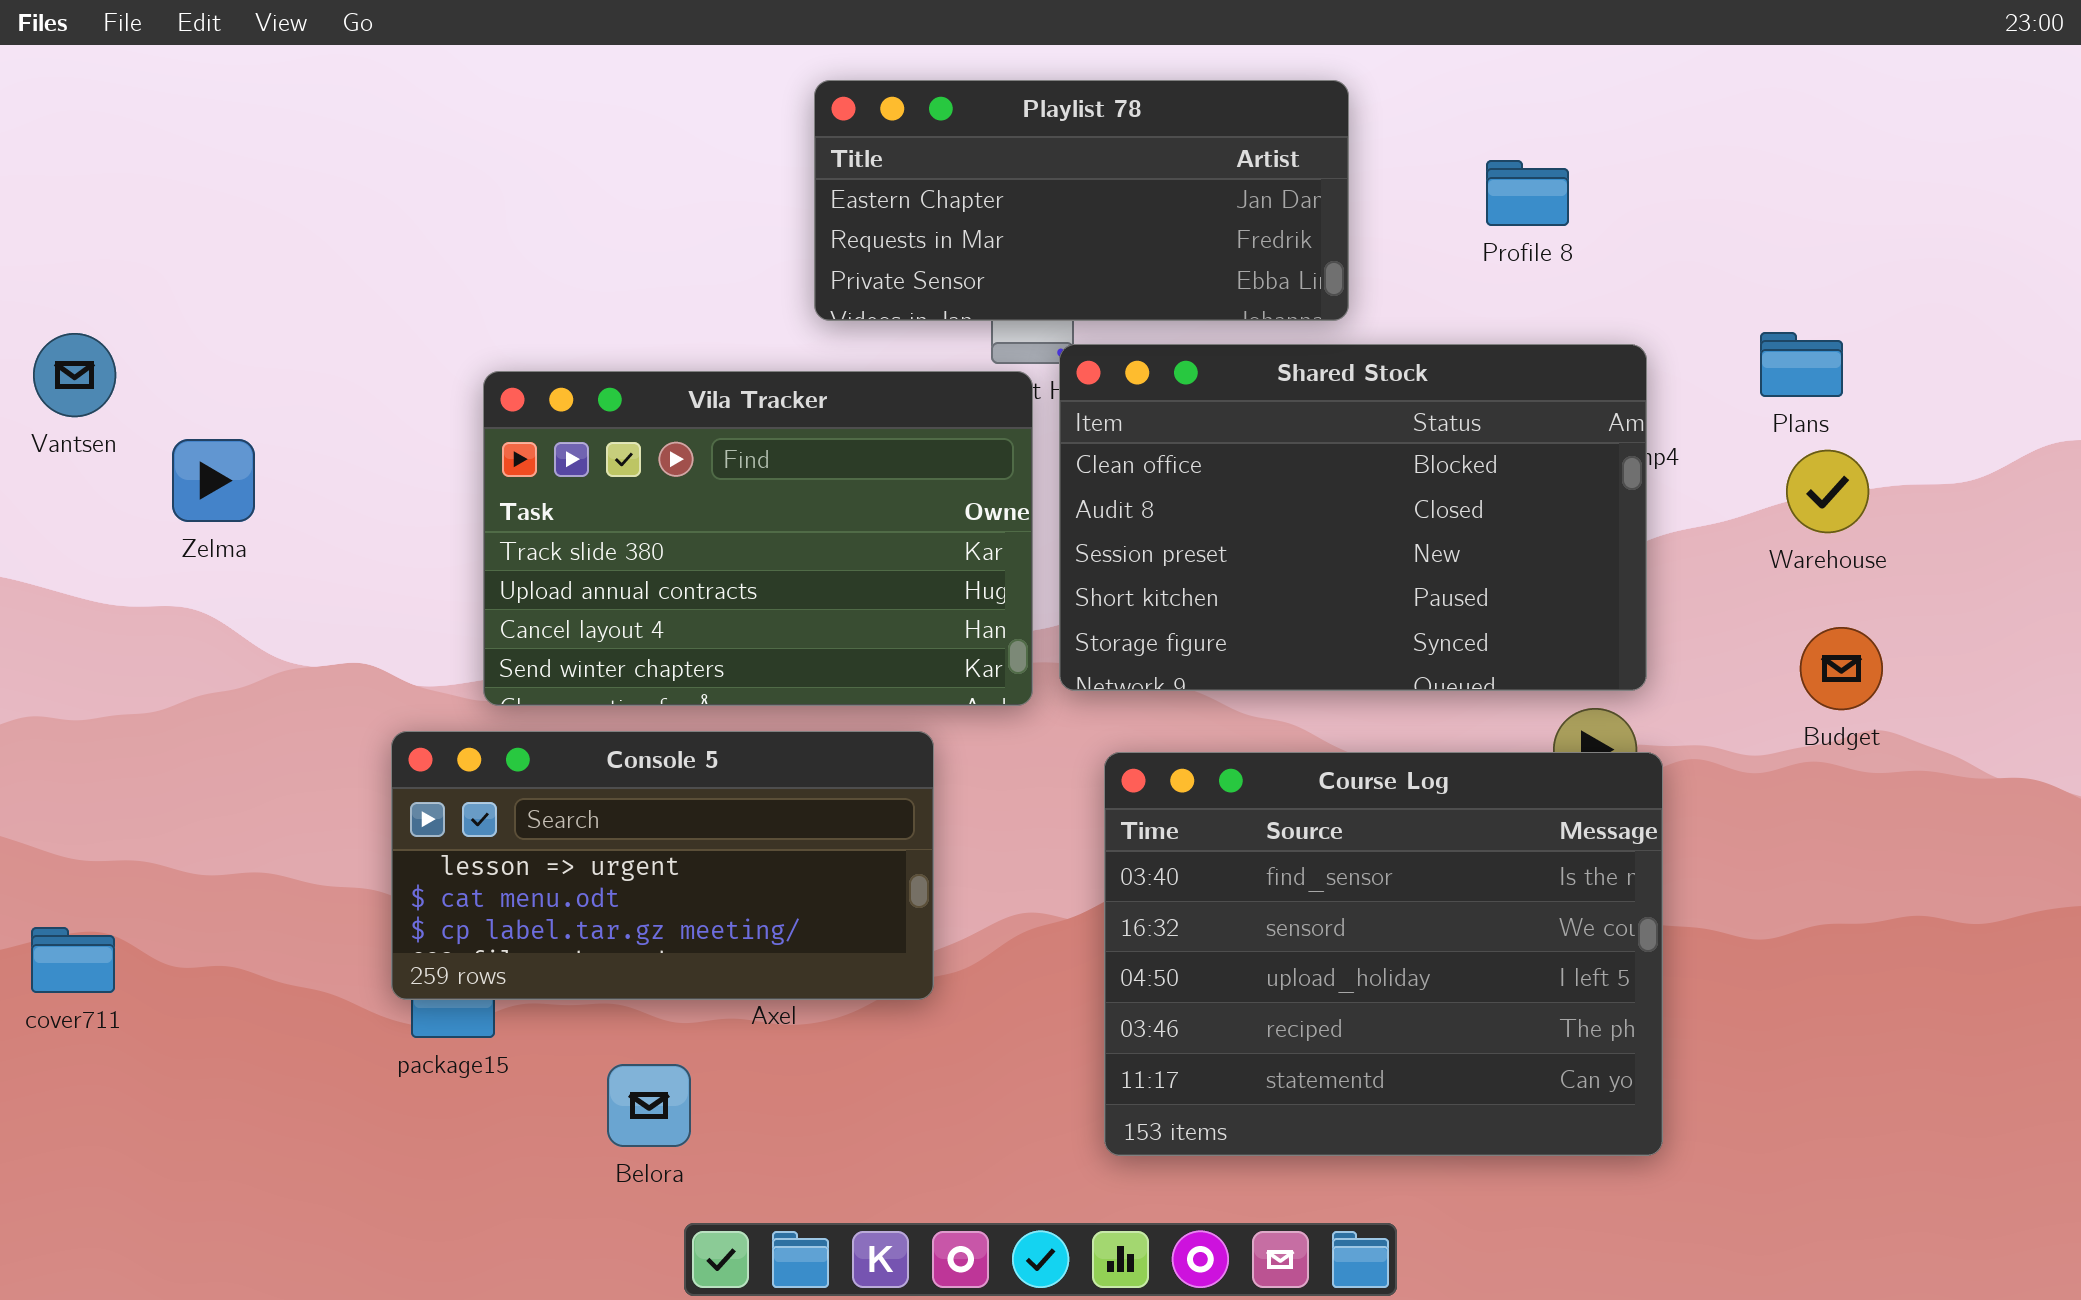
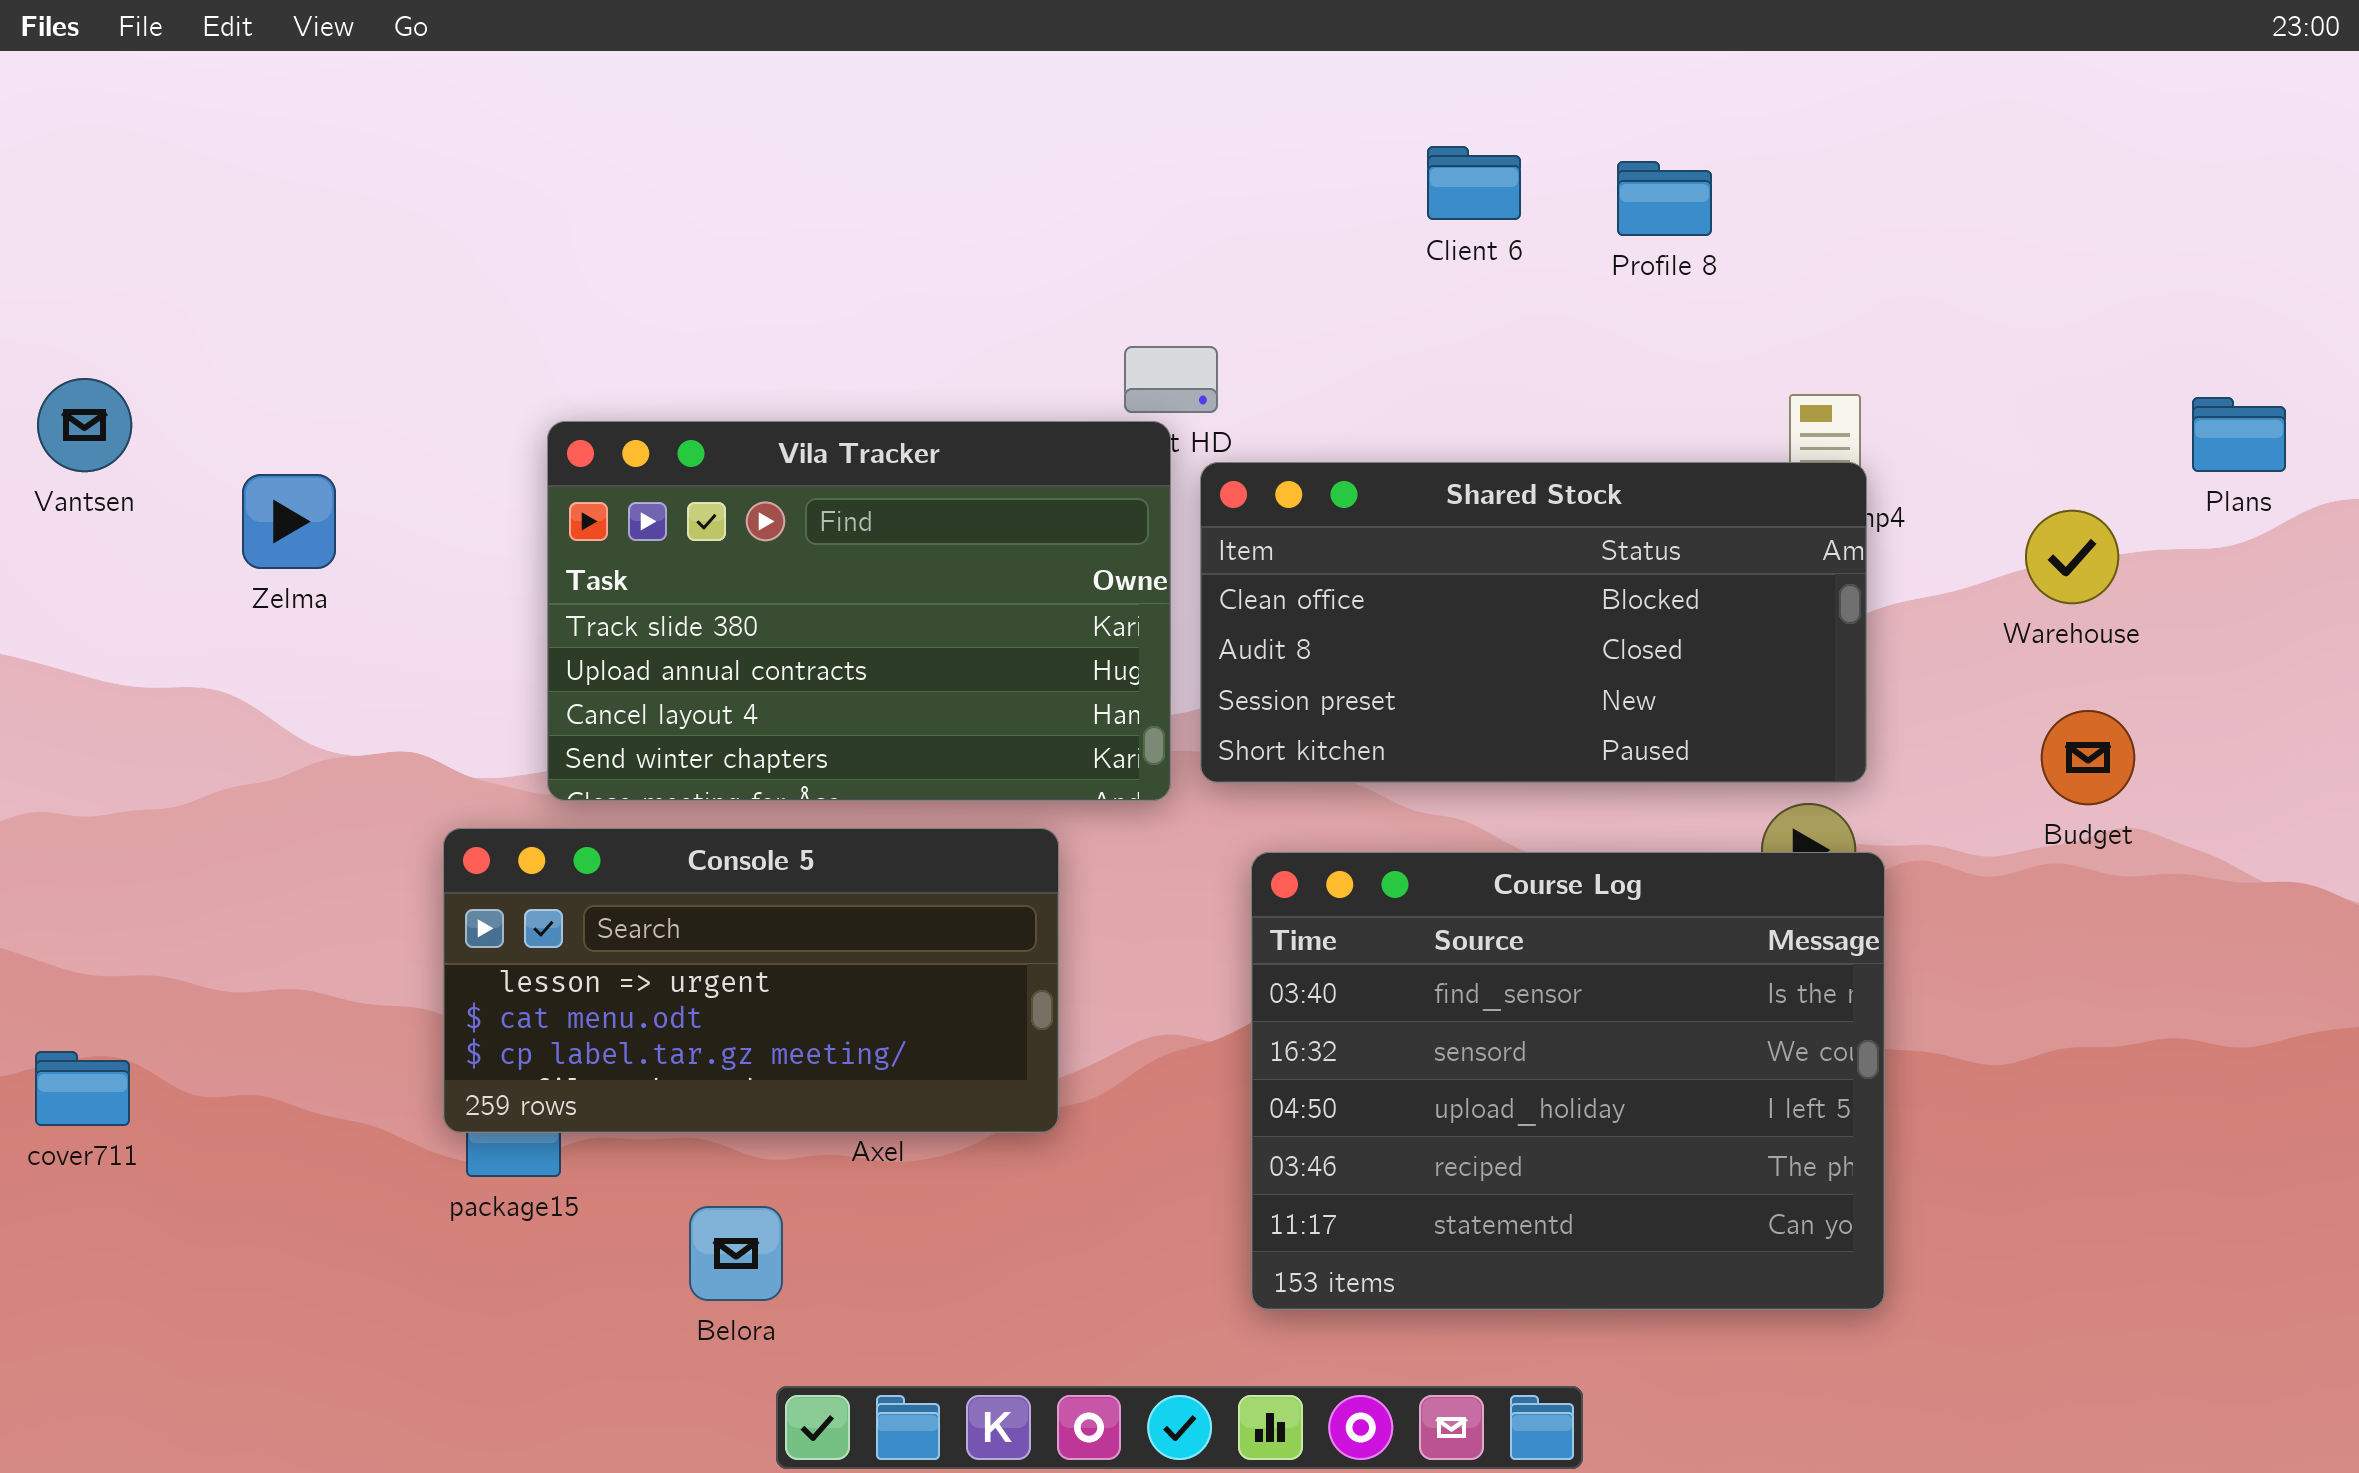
Playlist 78: [814,80,1349,321] -> none, closed
Profile 8: [1486,160,1569,226] -> [1617,161,1712,236], moved
Plans: [1760,332,1843,397] -> [2192,397,2286,472], moved
Shared Stock: [1059,344,1647,691] -> [1200,462,1867,783], resized
Zelma: [172,439,255,522] -> [242,474,336,569], moved

